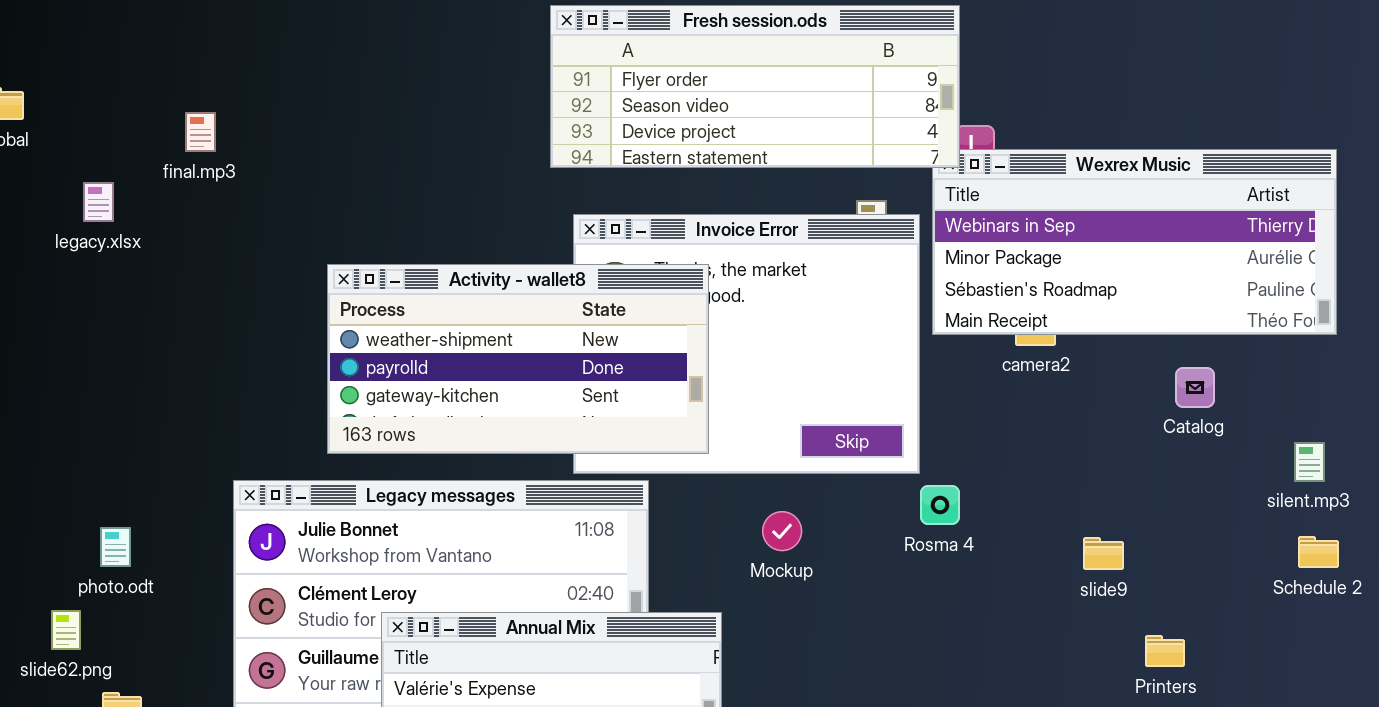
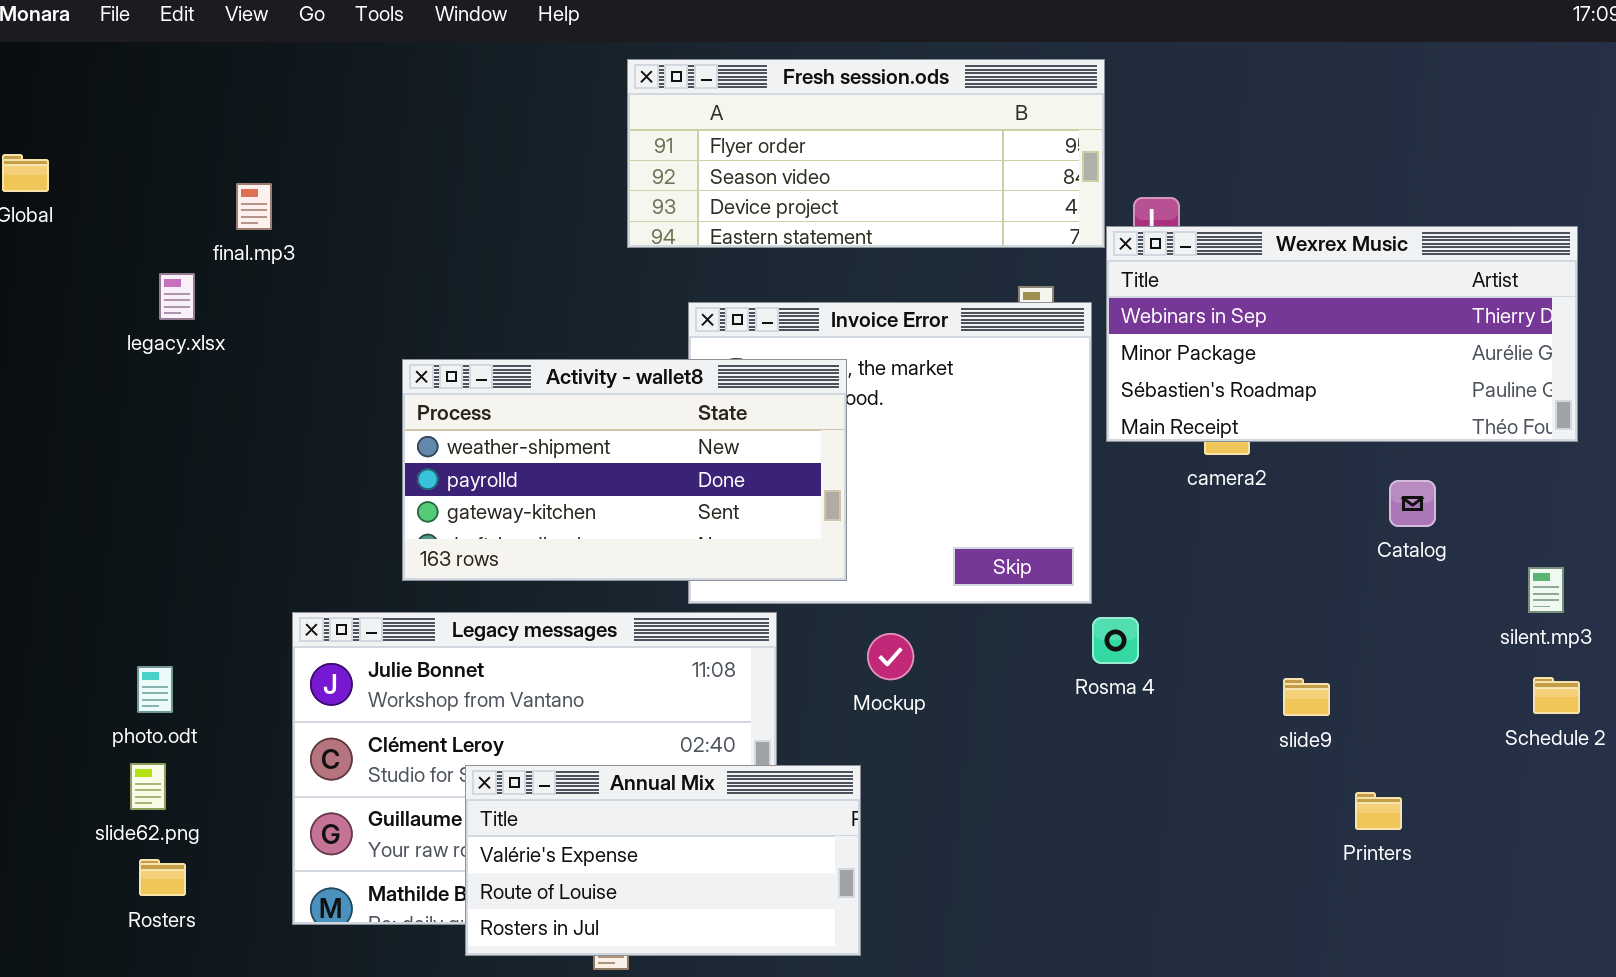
Fresh session.ods: [550,5,960,168] -> [627,59,1105,248], moved
legacy.xlsx: [83,182,114,222] -> [159,273,195,320], moved
Mockup: [762,511,802,551] -> [867,633,914,680], moved
slide62.png: [51,610,81,650] -> [130,763,166,810], moved

